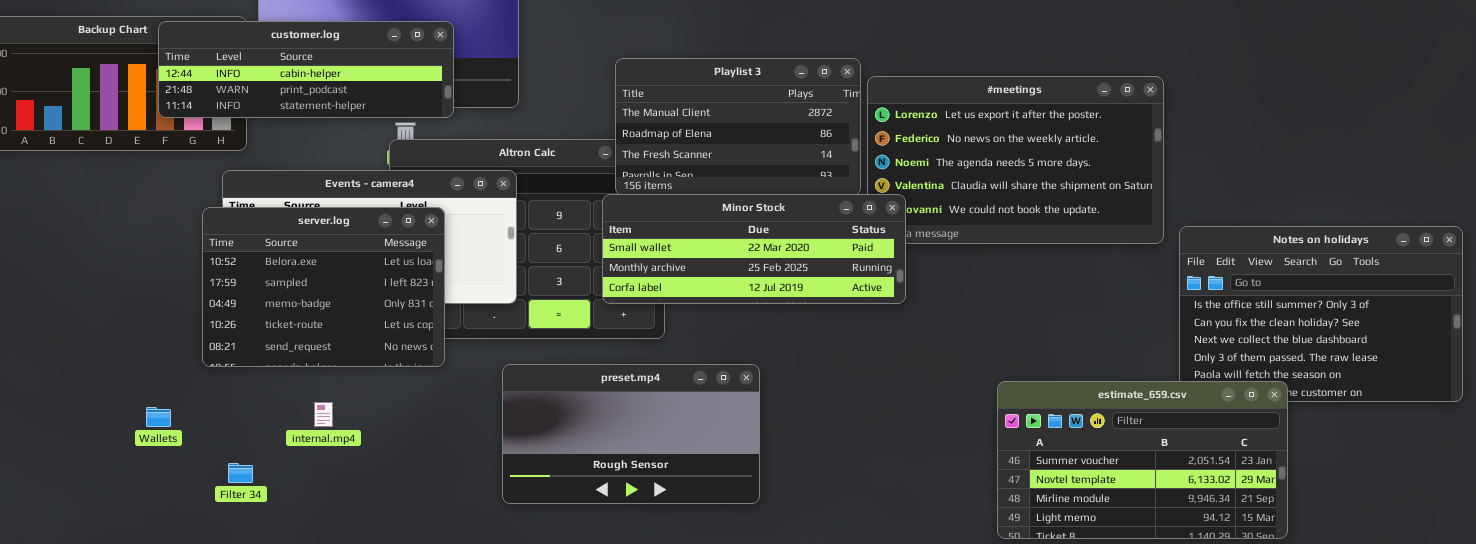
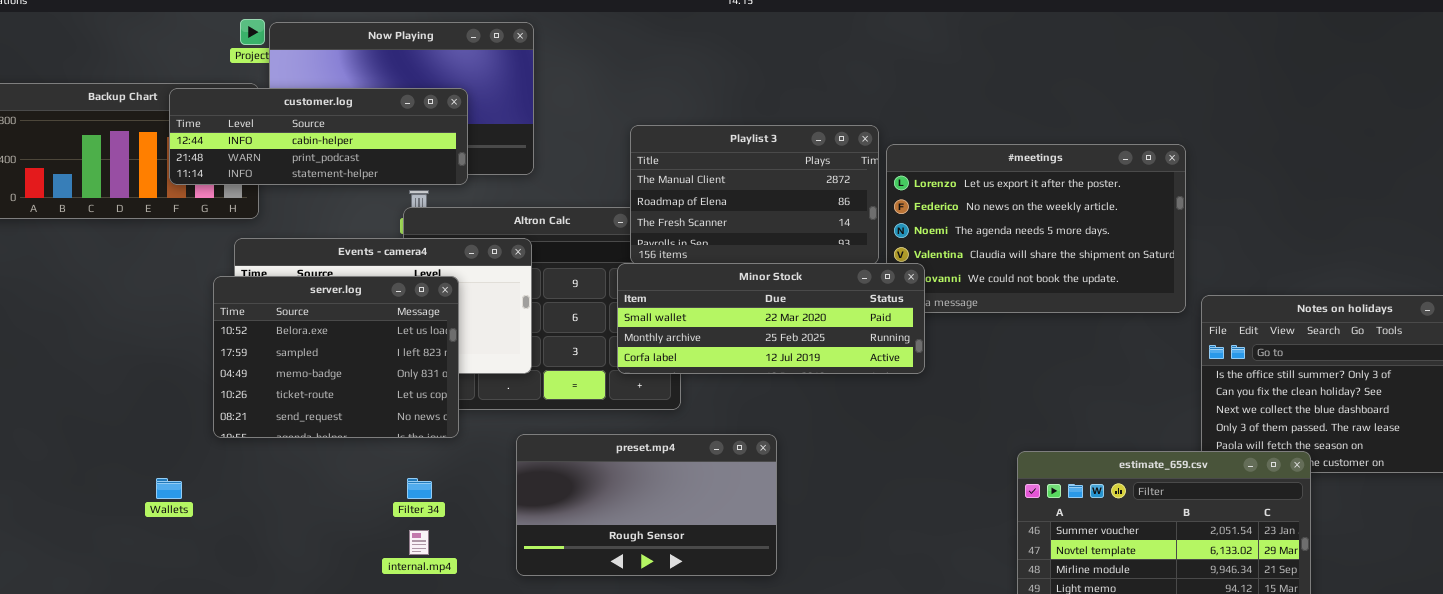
internal.mp4: [314,402,333,427] -> [409,530,429,555], moved
Filter 34: [228,463,253,483] -> [407,478,432,499], moved

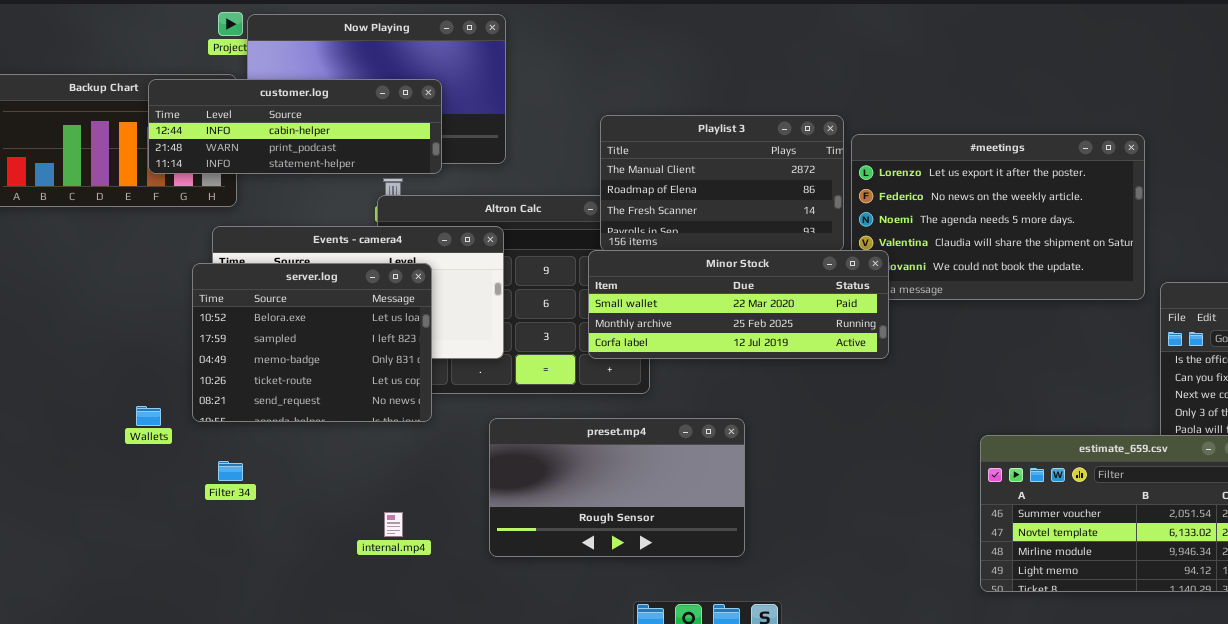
Wallets: [156,478,182,499] -> [136,406,161,426], moved
Filter 34: [407,478,432,499] -> [218,461,243,481], moved

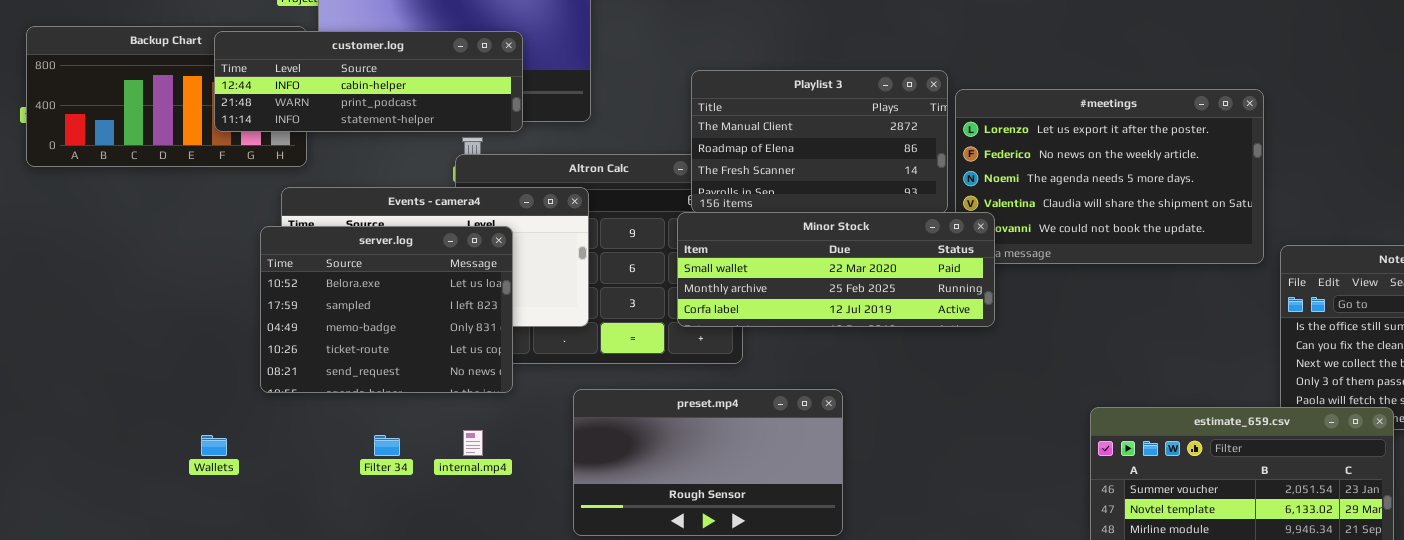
Wallets: [136,406,161,426] -> [201,435,227,456], moved
Filter 34: [218,461,243,481] -> [374,435,400,456], moved
internal.mp4: [384,512,403,537] -> [463,430,483,456], moved

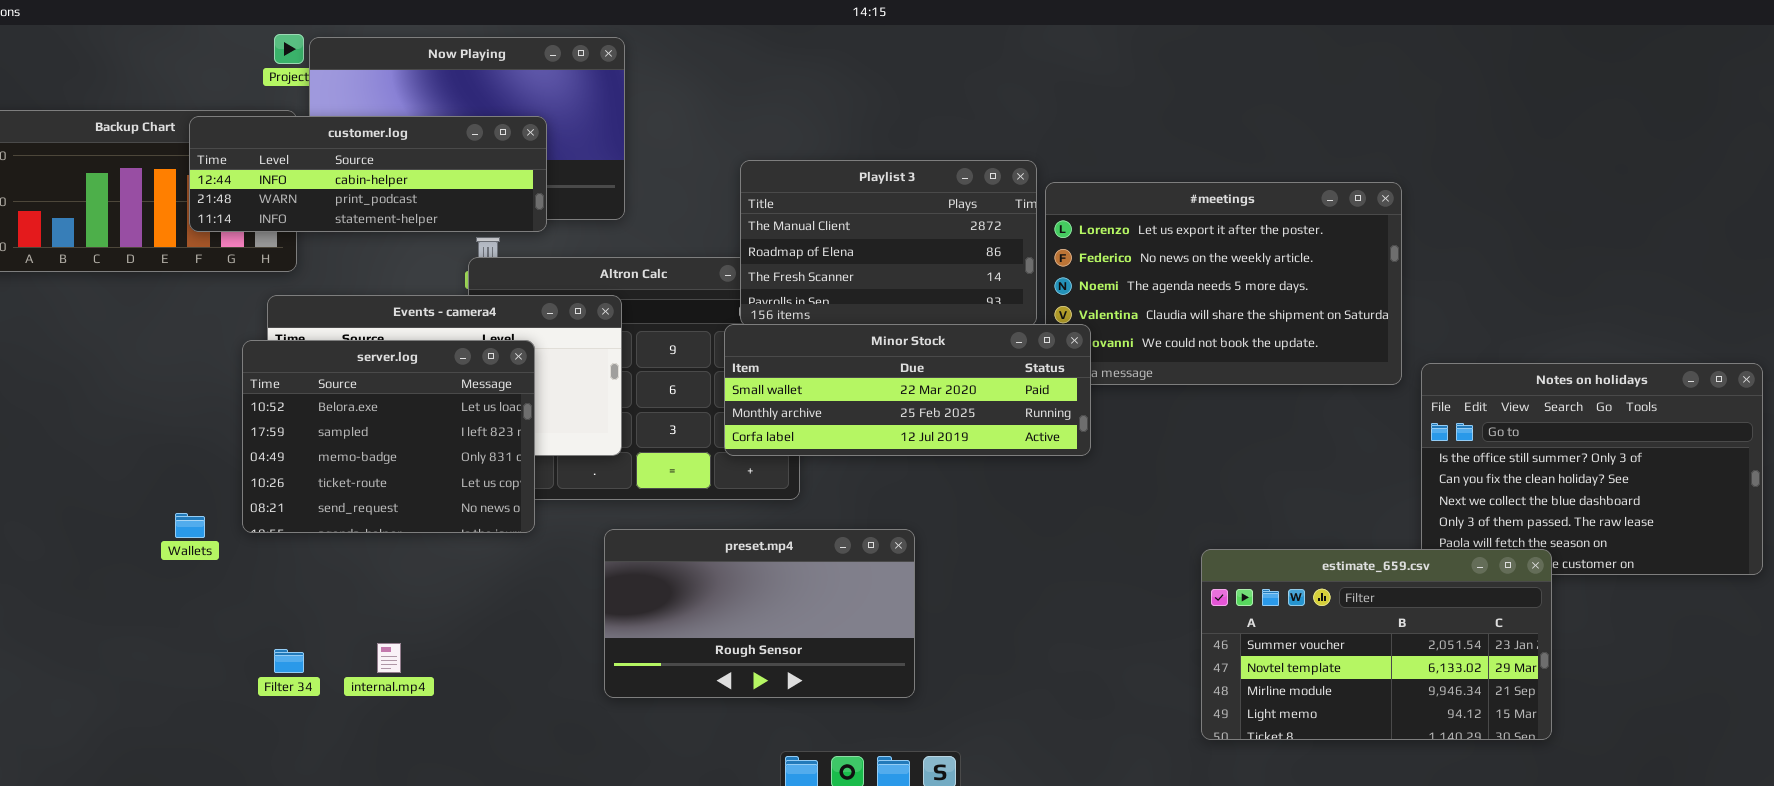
internal.mp4: [463,430,483,456] -> [377,643,401,673], moved
Wallets: [201,435,227,456] -> [175,513,205,538], moved
Filter 34: [374,435,400,456] -> [274,649,304,673], moved

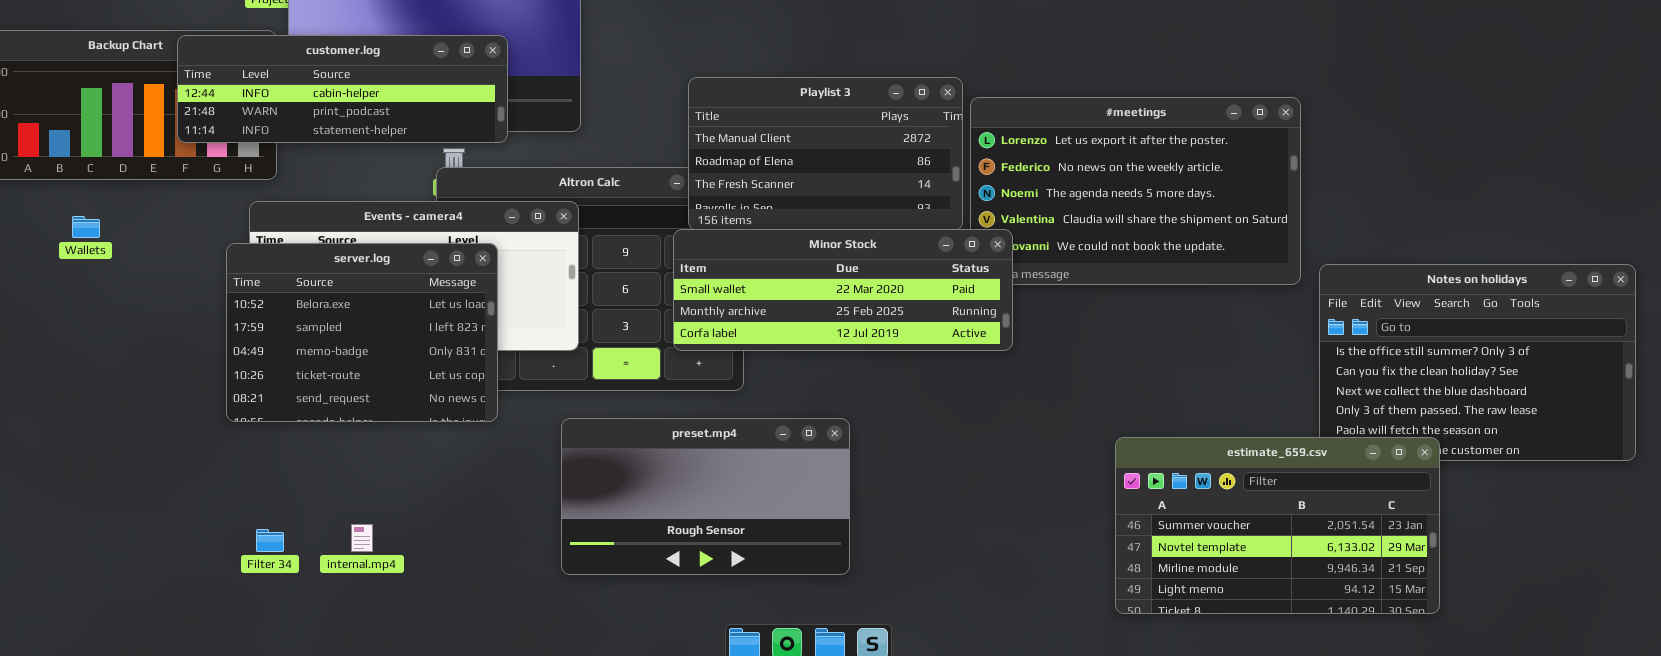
Wallets: [175,513,205,538] -> [72,216,100,238], moved

